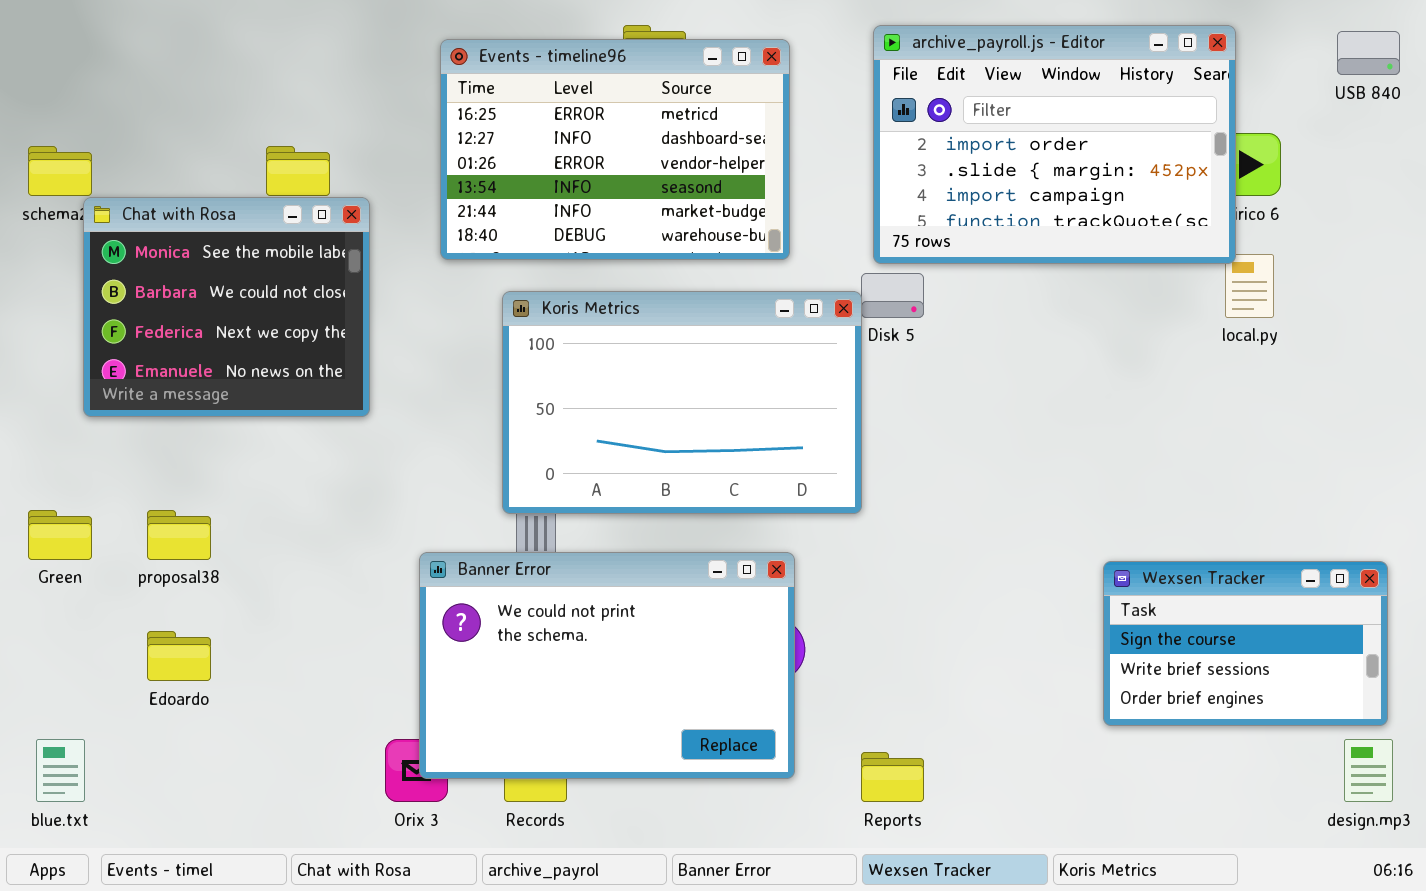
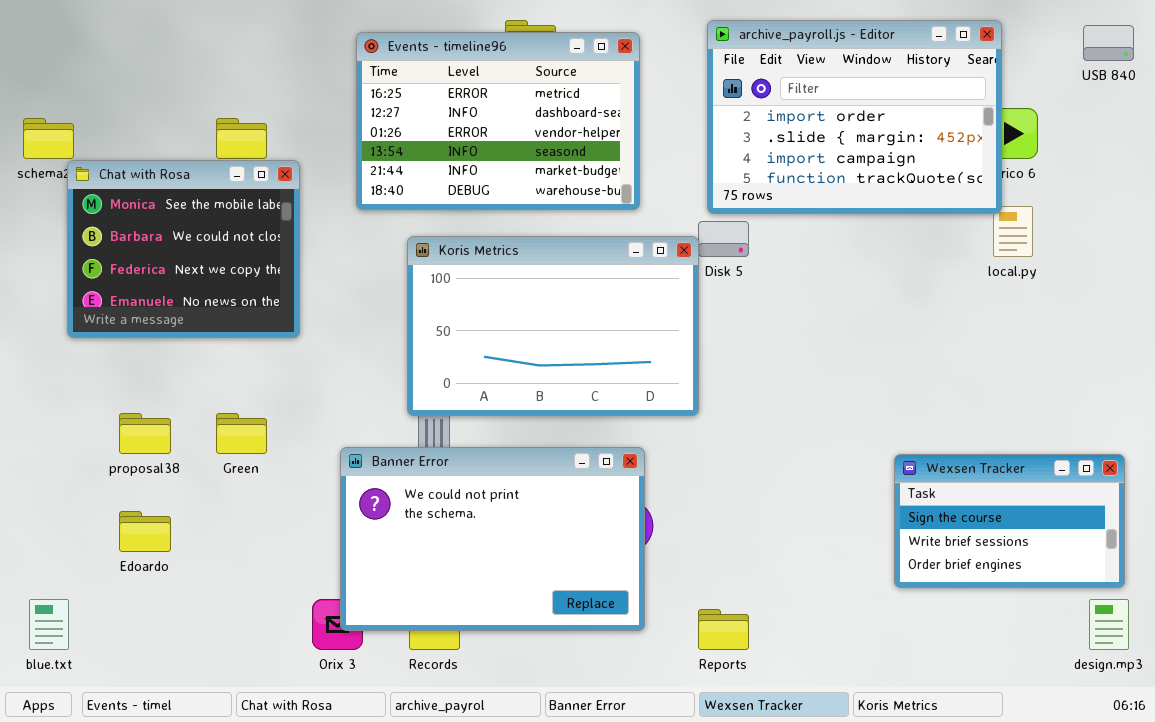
Green: [28,510,92,560] -> [216,413,267,454], moved

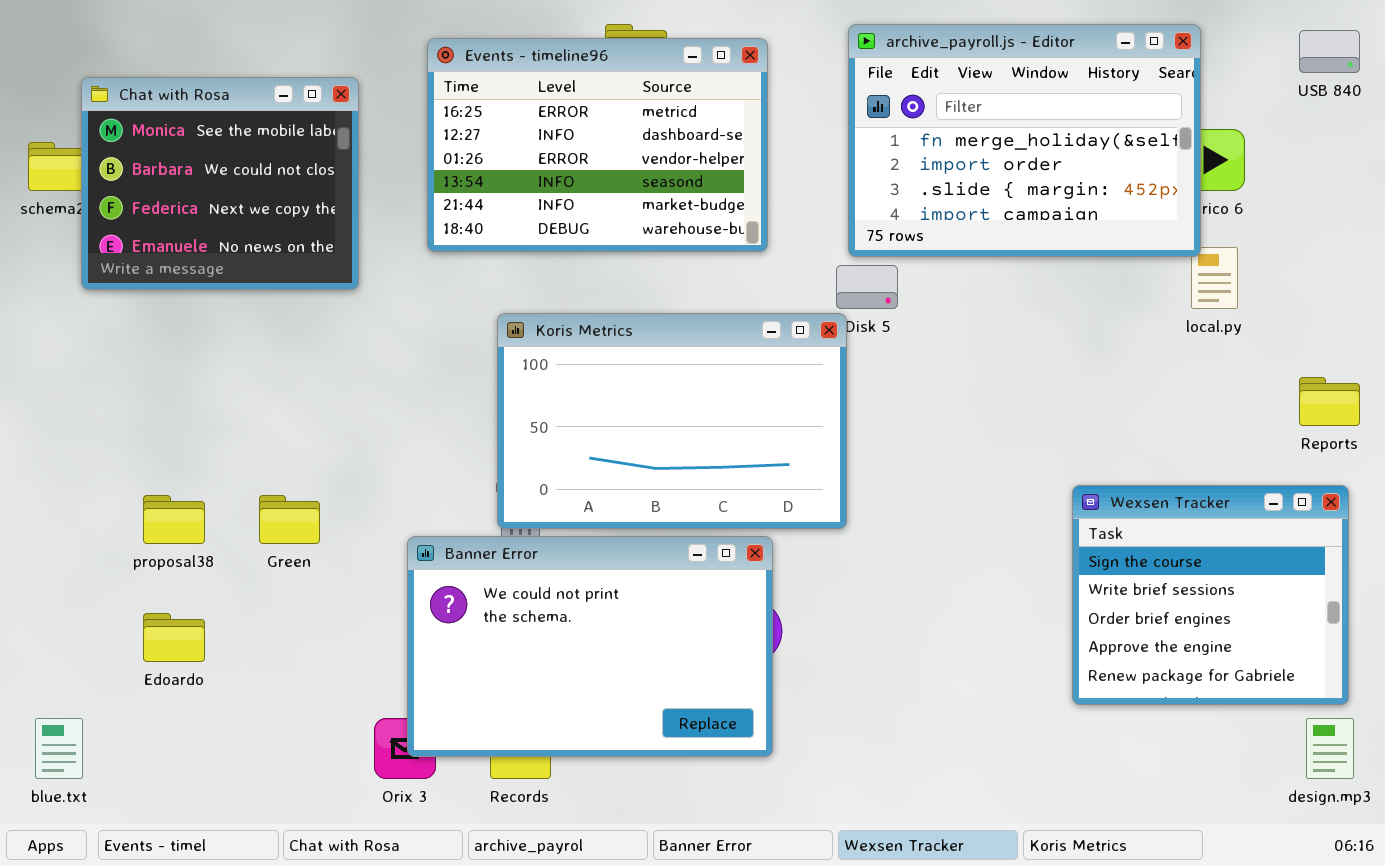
archive_payroll.js - Editor: [707,20,1002,214] -> [848,24,1201,257], scrolled up 1 row
Chat with Rosa: [67,160,300,338] -> [81,77,359,290], moved
Koris Metrics: [407,236,699,416] -> [497,313,847,529], moved
Wexsen Tracker: [894,454,1125,588] -> [1072,485,1349,705], resized
Reports: [698,609,749,650] -> [1299,377,1360,426], moved

